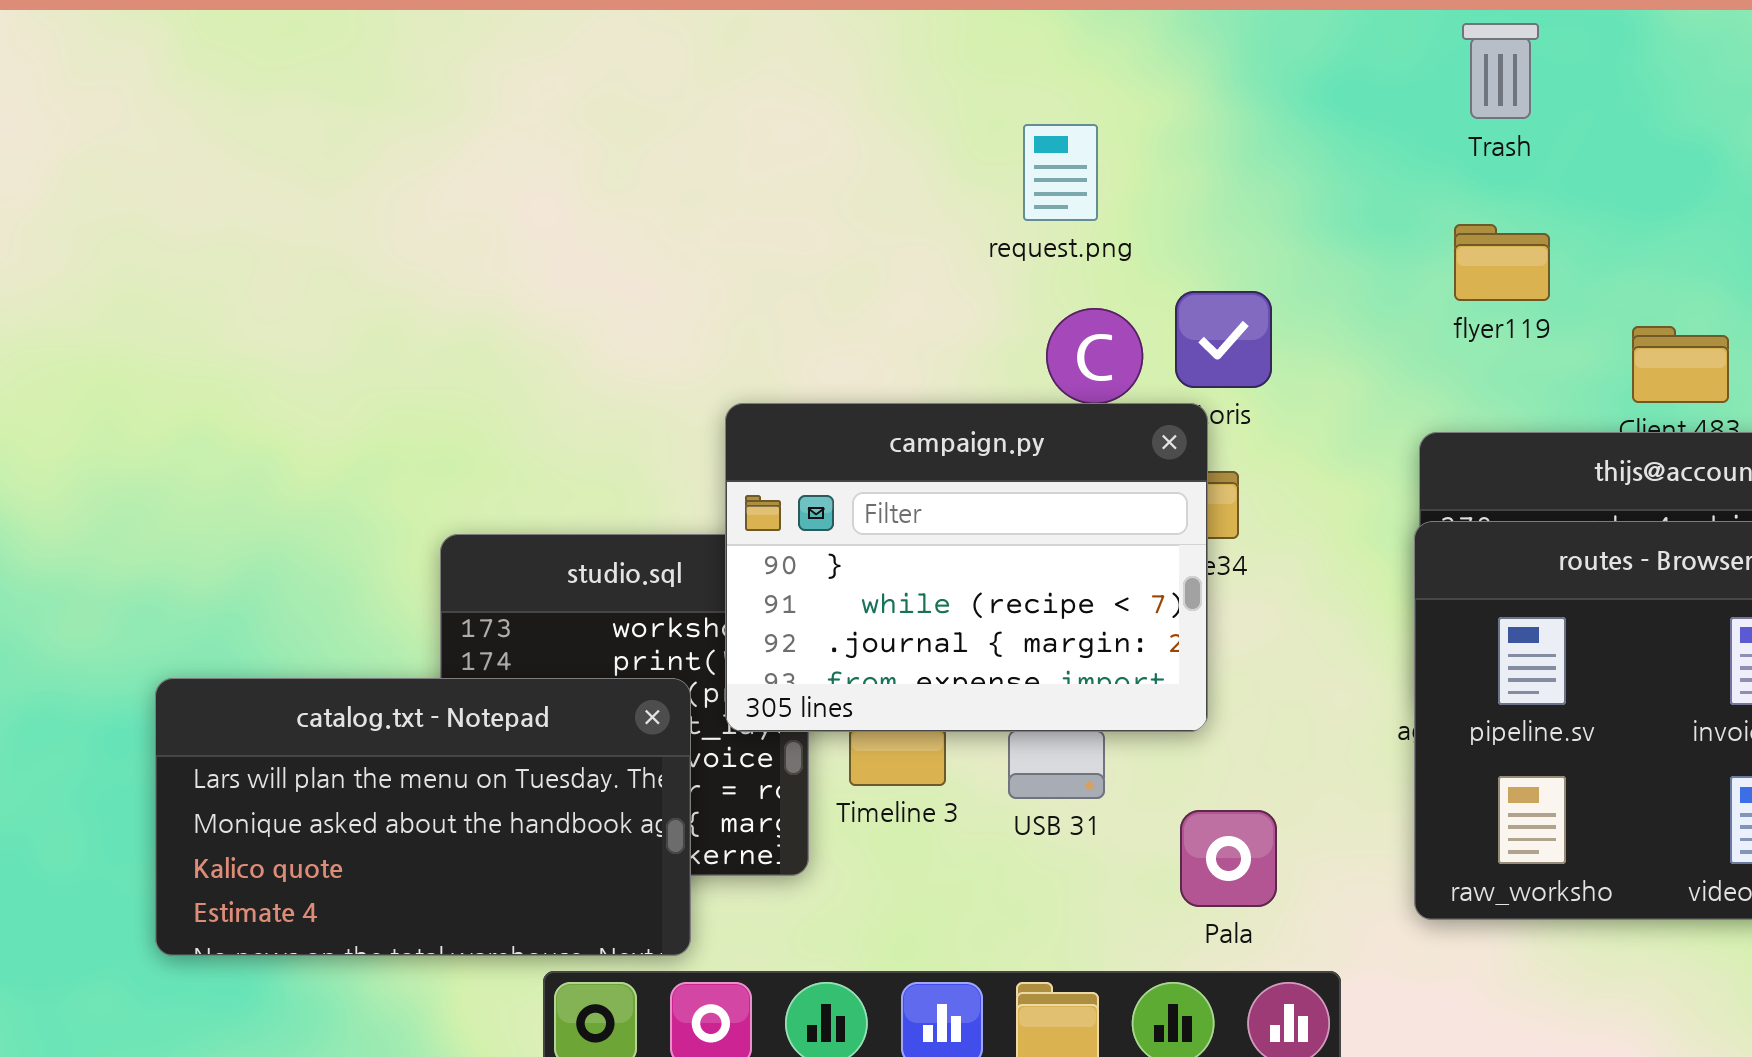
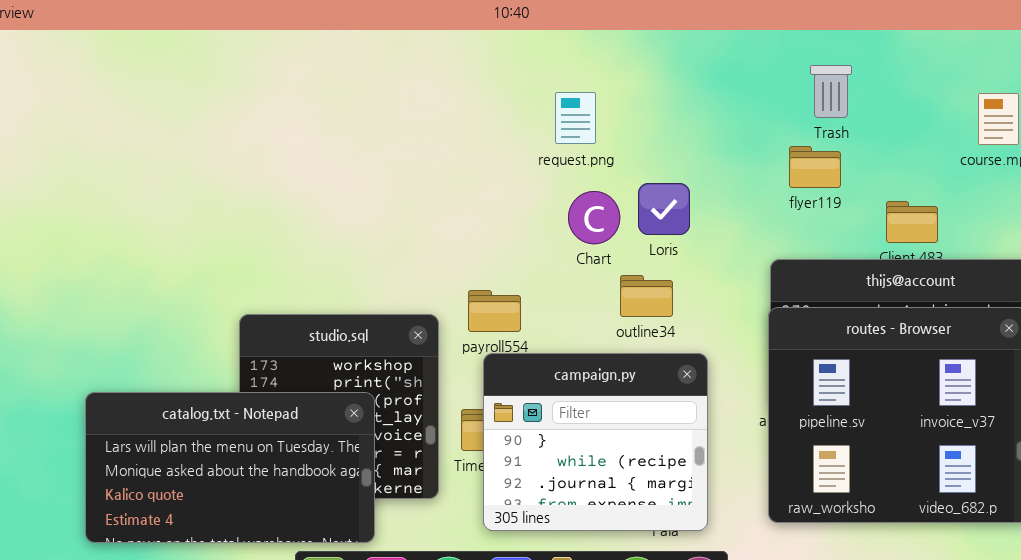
Trash: [1462,23,1539,119] -> [810,65,852,118], moved
campaign.py: [725,403,1208,732] -> [483,353,708,531], moved, resized

